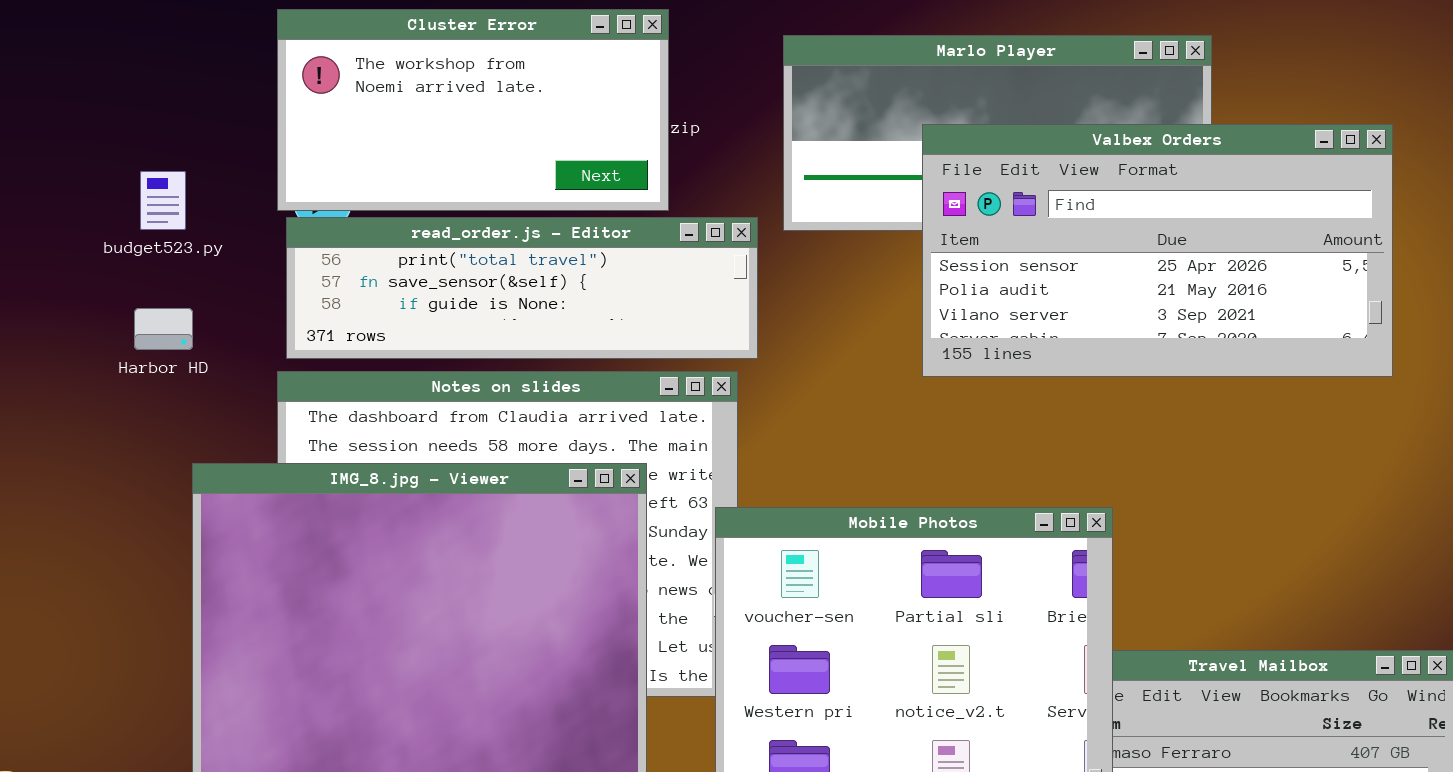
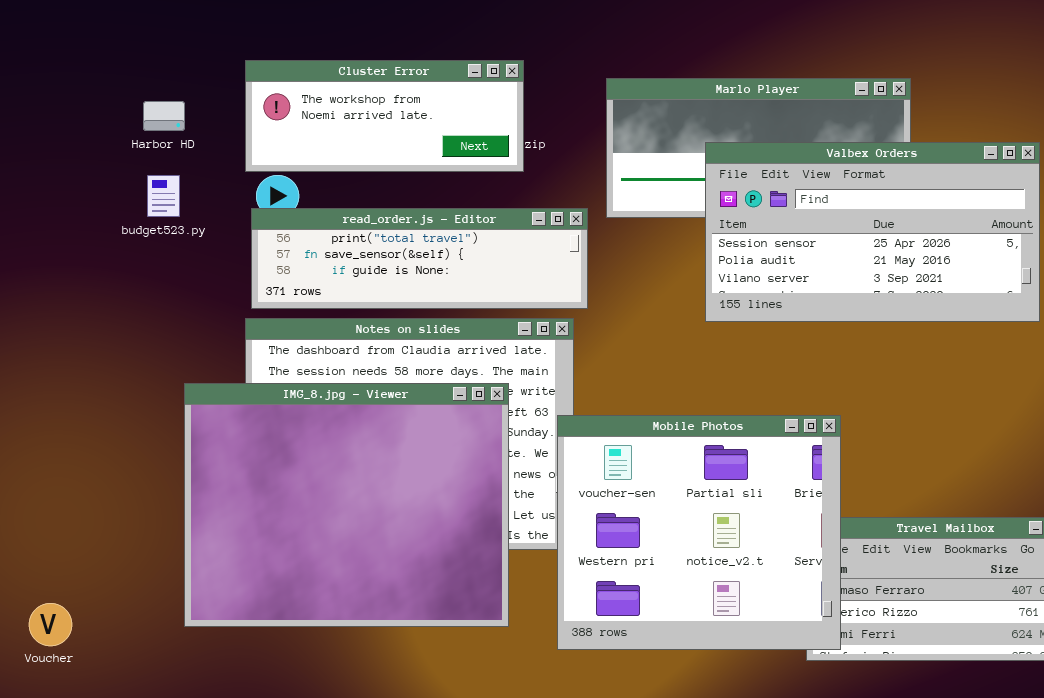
Cluster Error: [277,9,669,211] -> [245,60,524,172], resized
Harbor HD: [134,308,193,350] -> [143,101,185,131], moved

